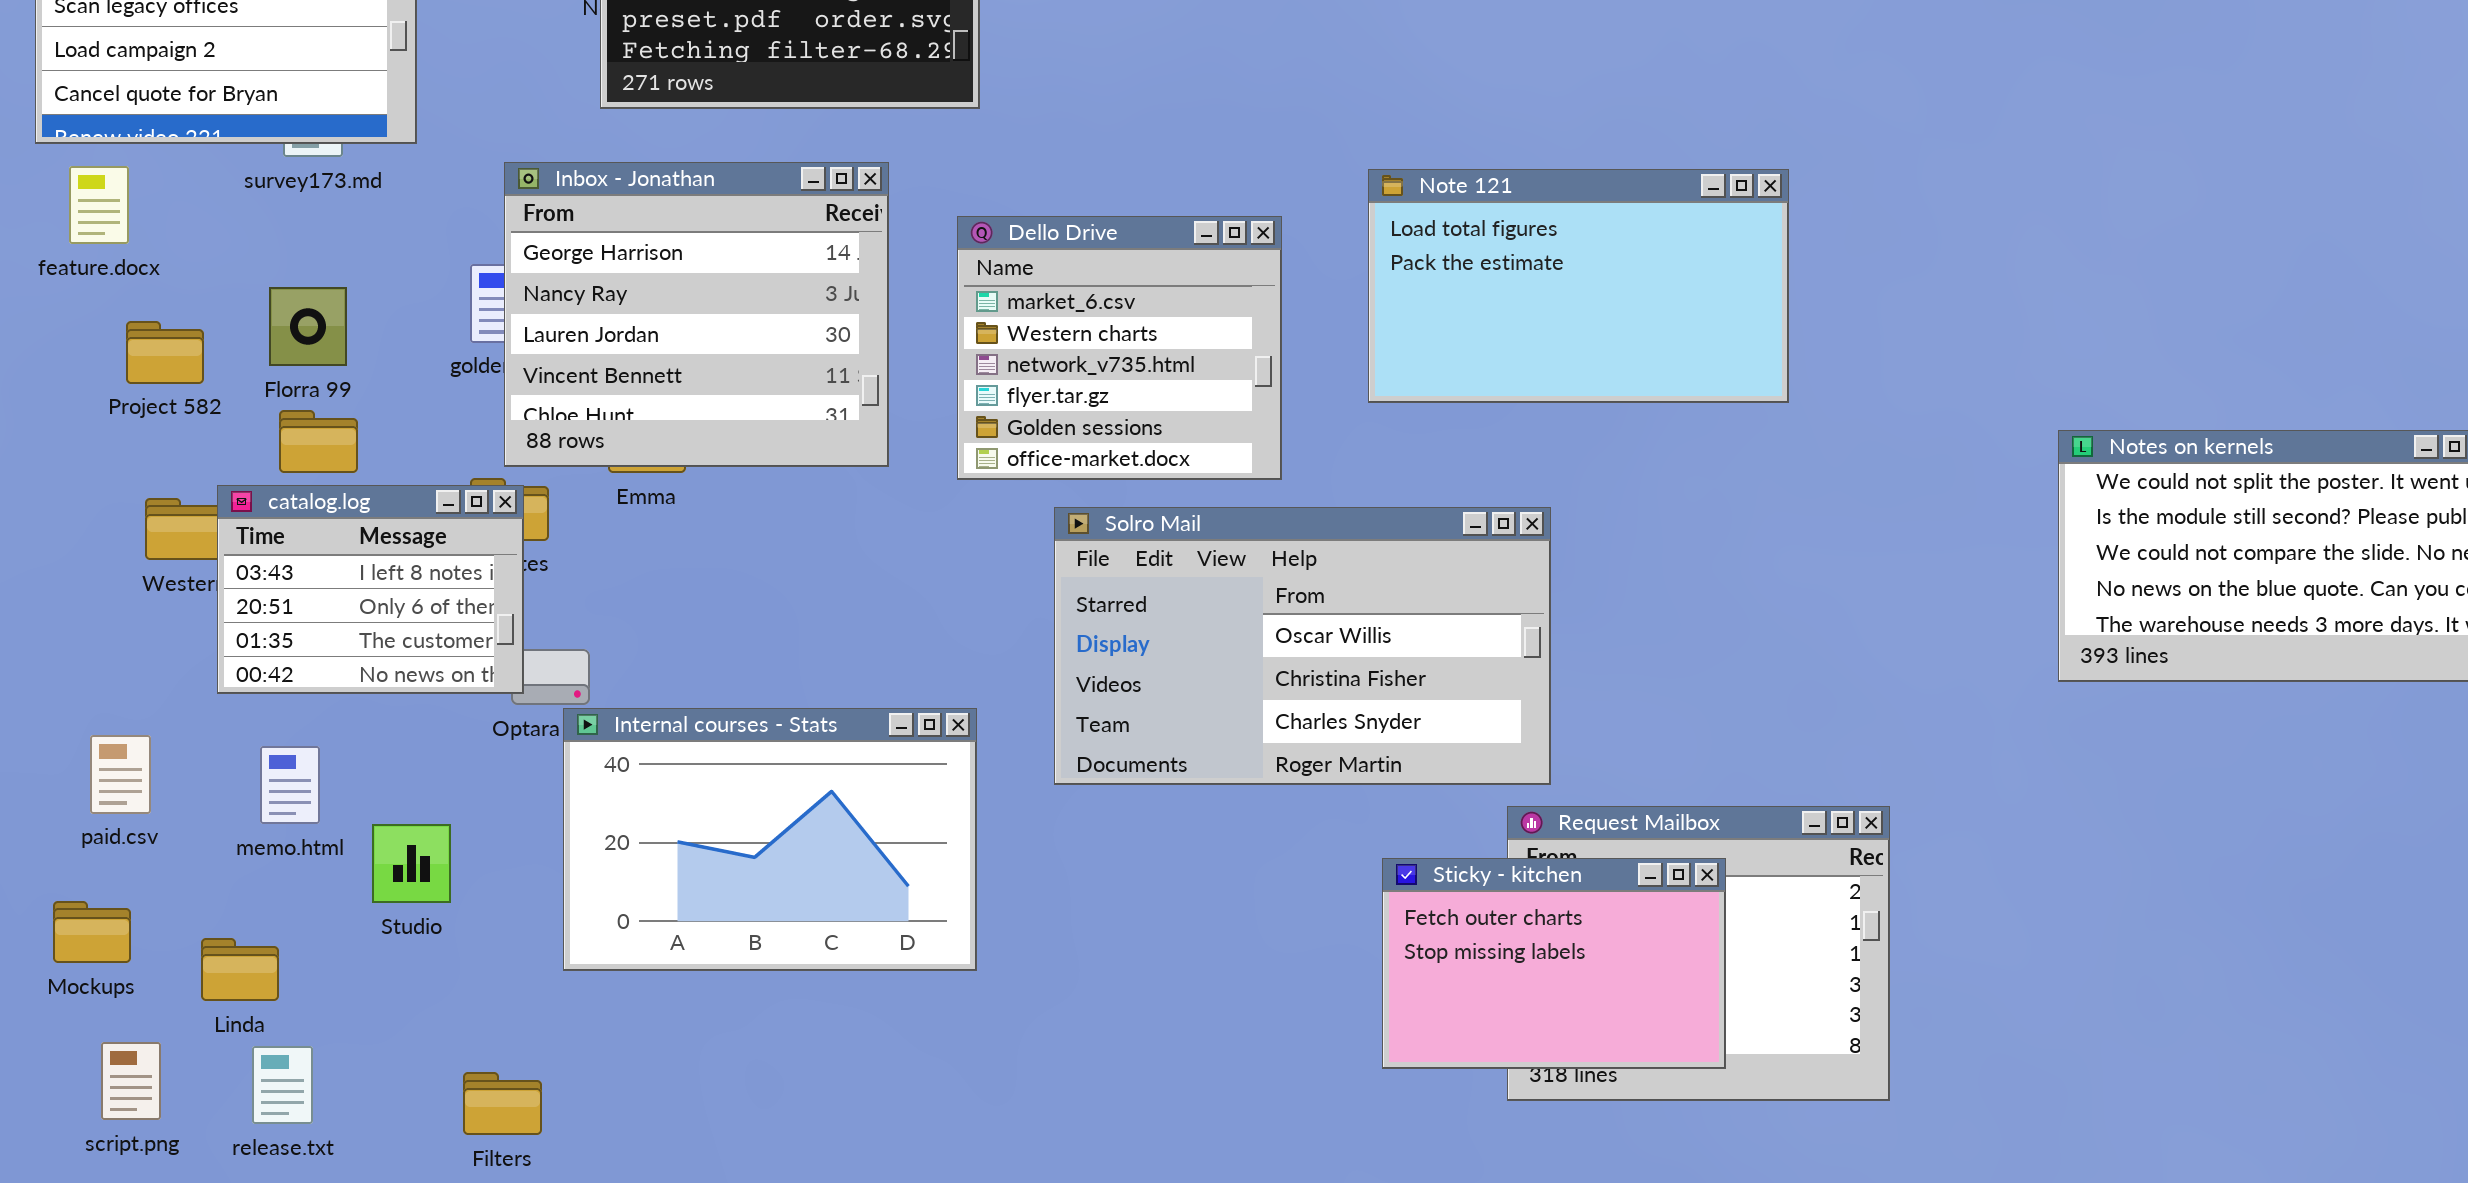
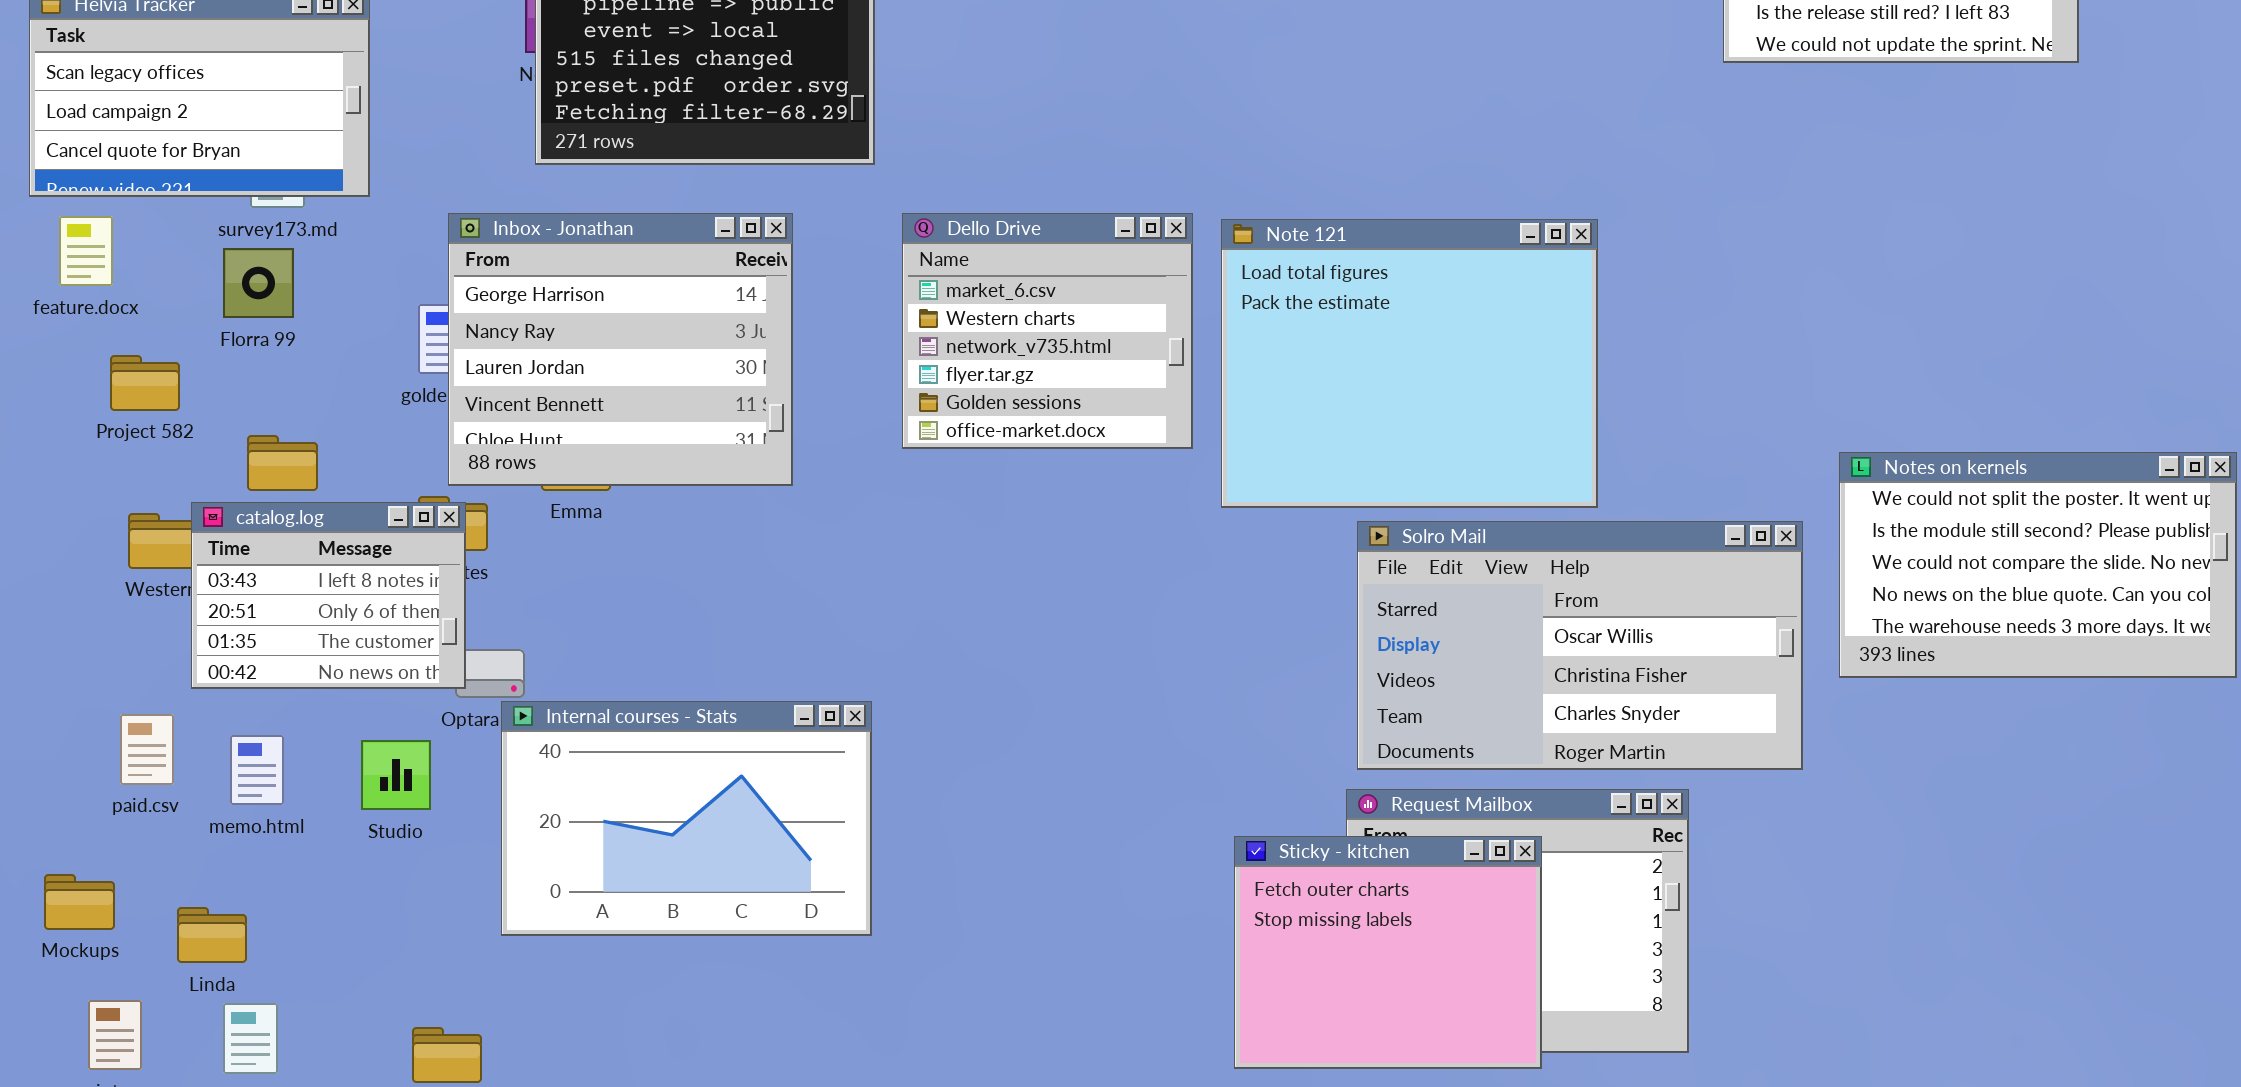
Note 121: [1368,169,1789,403] -> [1221,219,1598,508], resized
Dello Drive: [957,216,1282,480] -> [902,213,1193,449], moved
Florra 99: [269,287,347,366] -> [223,248,294,318], moved
Solro Mail: [1054,507,1551,785] -> [1357,521,1803,770], moved
paid.csv: [90,735,151,814] -> [120,714,174,785], moved
Studio: [372,824,451,903] -> [361,740,431,810], moved
Sticky - kitchen: [1382,858,1726,1069] -> [1234,836,1542,1069], resized

